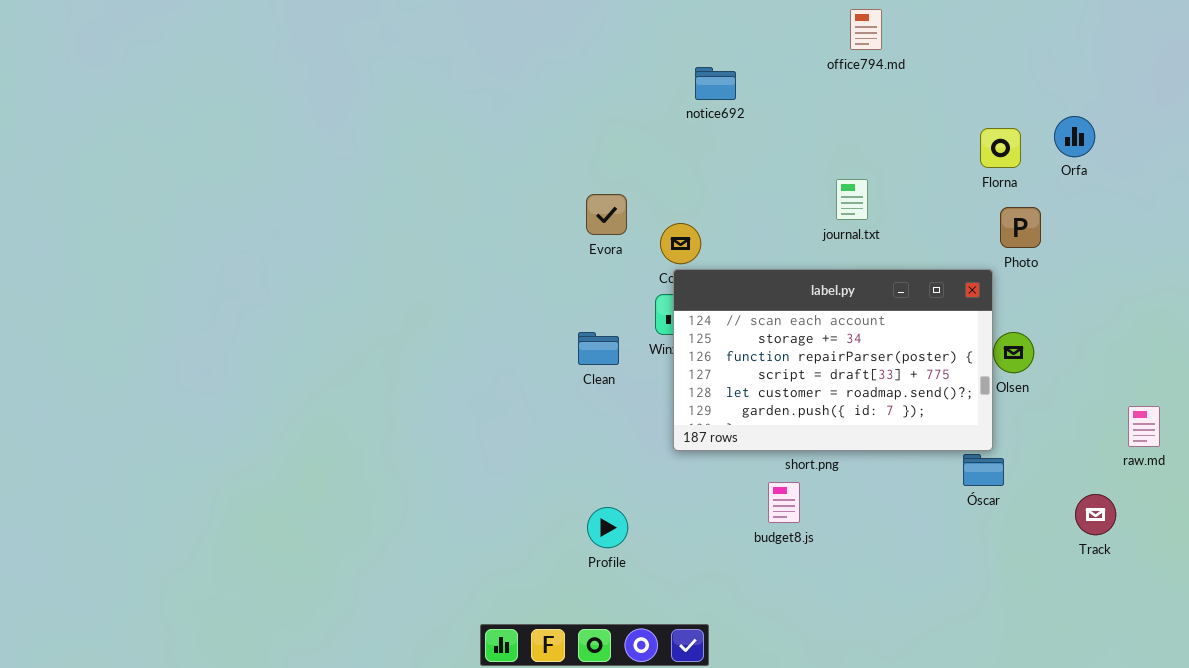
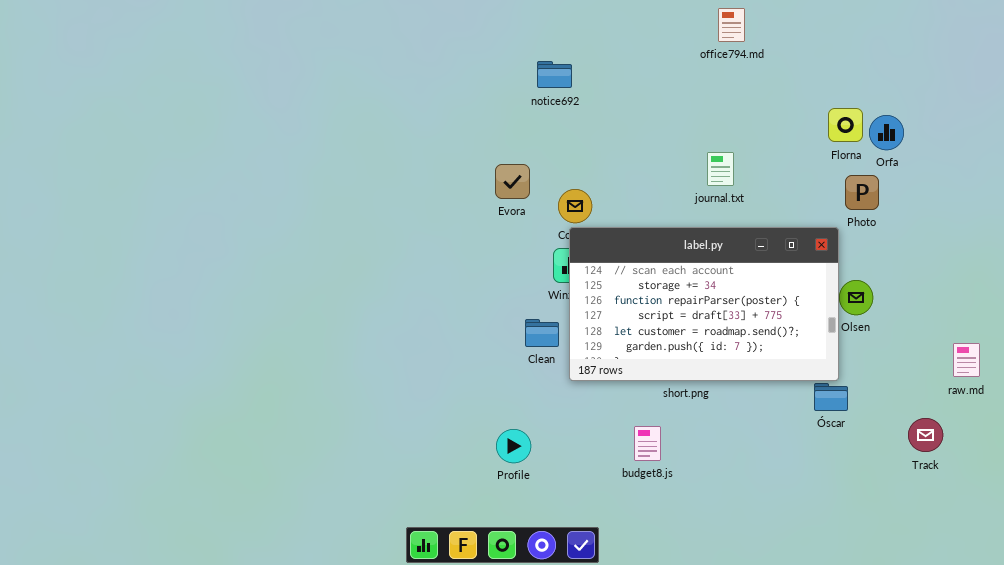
notice692: [695,67,736,100] -> [537,61,572,88], moved
Orfa: [1054,116,1095,157] -> [869,115,904,150], moved
Clean: [578,332,619,365] -> [525,319,559,347], moved
budget8.js: [768,482,800,523] -> [634,426,661,461], moved

